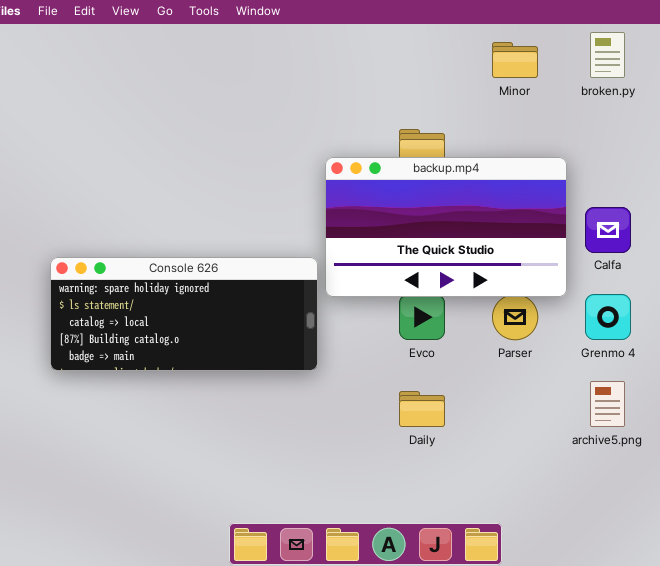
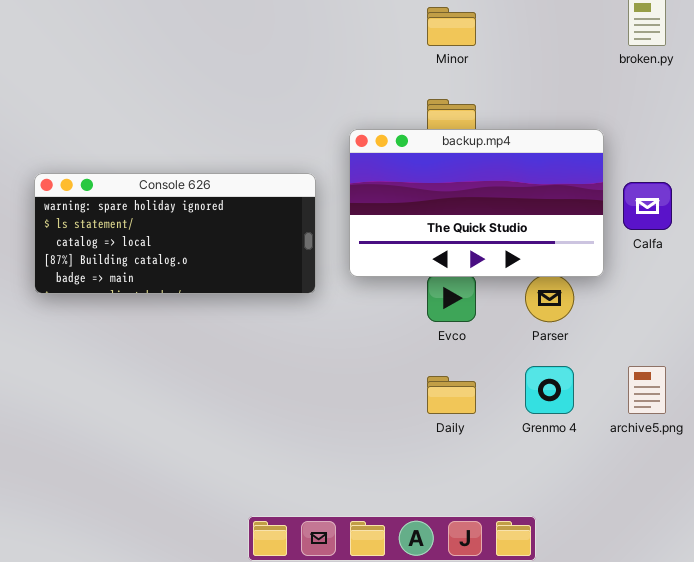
Minor: [492,42,538,78] -> [427,7,476,46], moved
Console 626: [50,257,318,371] -> [34,173,316,294], moved
Grenmo 4: [585,294,631,340] -> [525,366,574,414], moved

